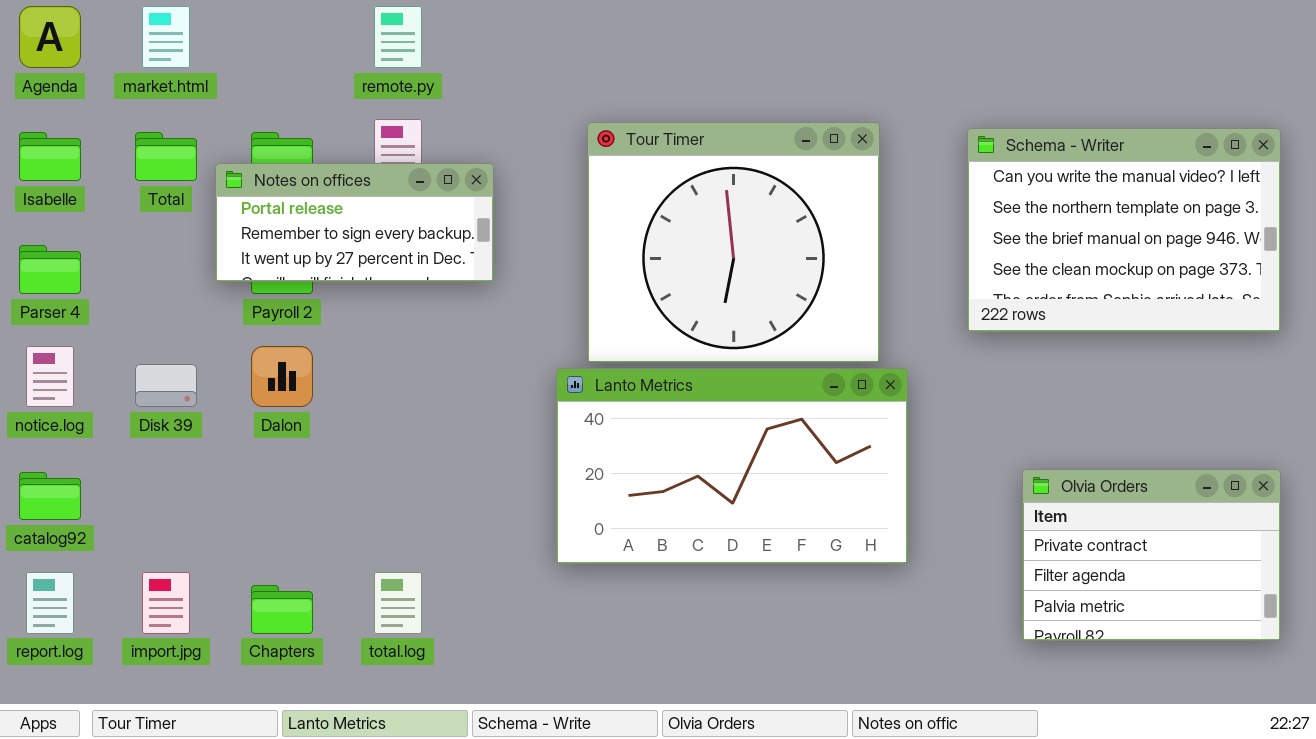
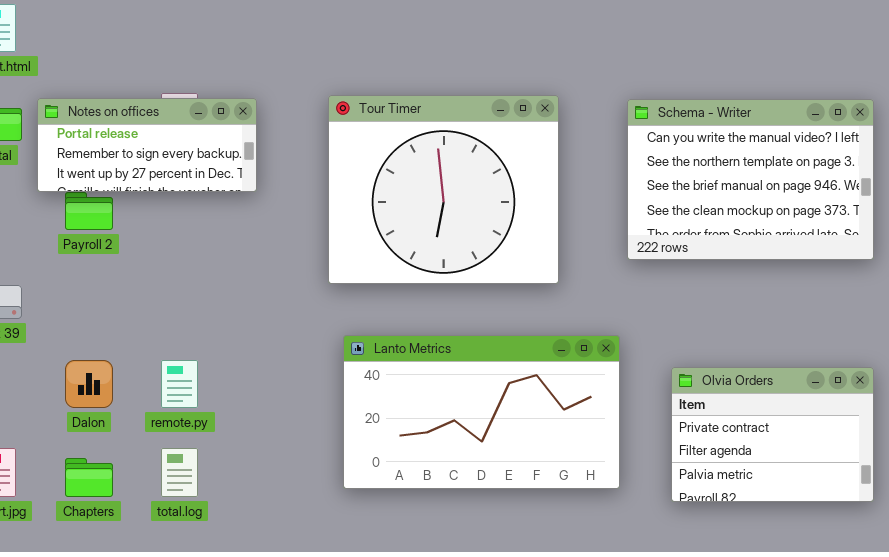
remote.py: [374,6,422,68] -> [161,360,198,408], moved
Notes on offices: [215,163,494,282] -> [37,98,257,192], moved
Dalon: [251,346,313,407] -> [65,360,113,408], moved
Lanto Metrics: [556,368,908,564] -> [343,335,620,489], moved

